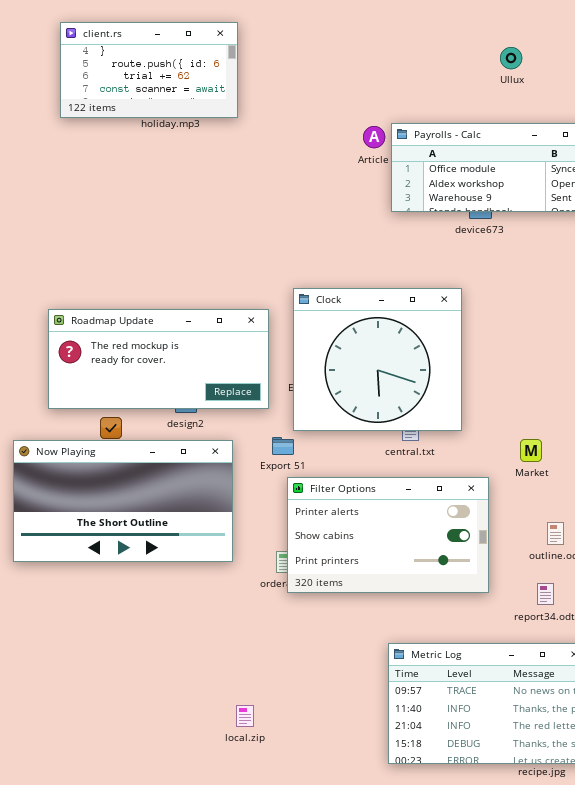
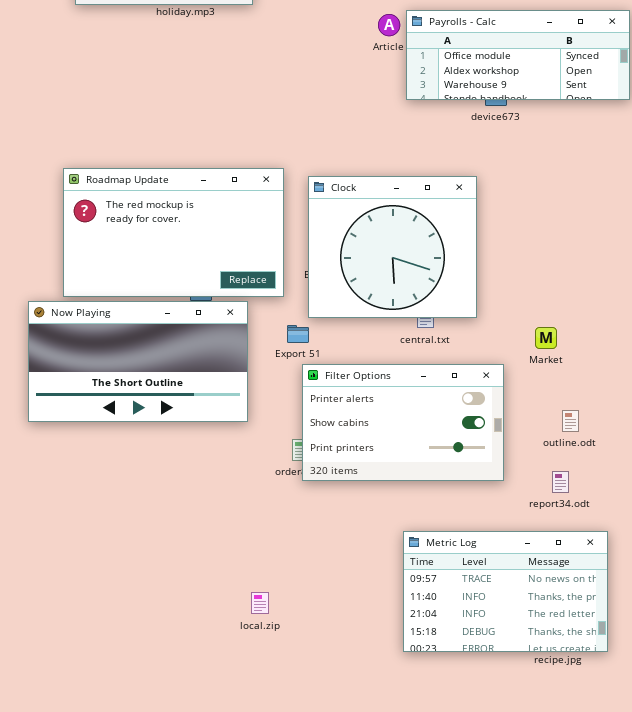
Roadmap Update: [48,309,269,409] -> [63,168,284,297], resized
Now Playing: [13,440,233,562] -> [28,301,248,422], moved

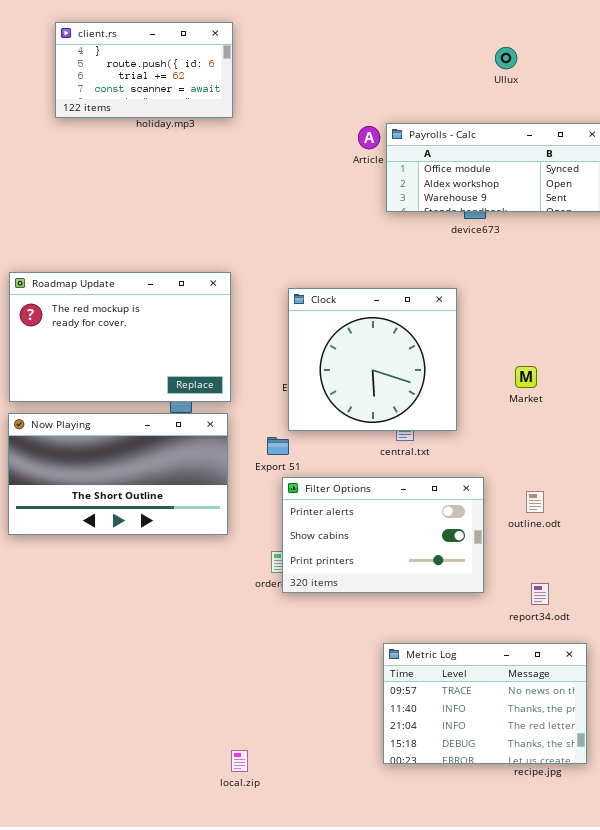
Roadmap Update: [63,168,284,297] -> [9,272,231,402], moved
Market: [535,327,557,349] -> [515,366,537,388], moved
outline.odt: [562,410,579,432] -> [526,491,544,513], moved
local.zip: [251,592,269,614] -> [231,750,248,772], moved

